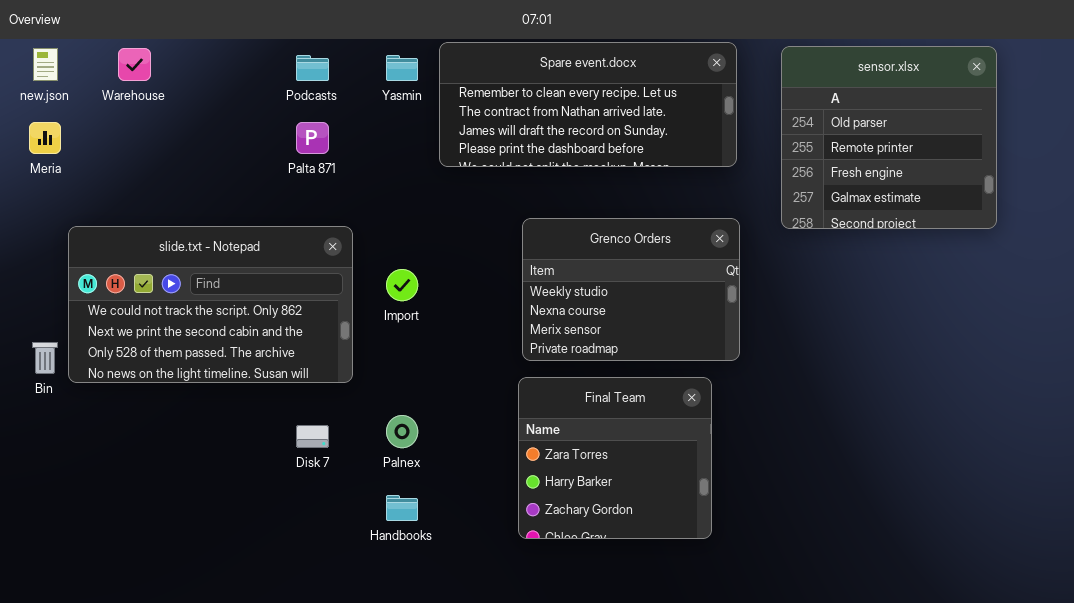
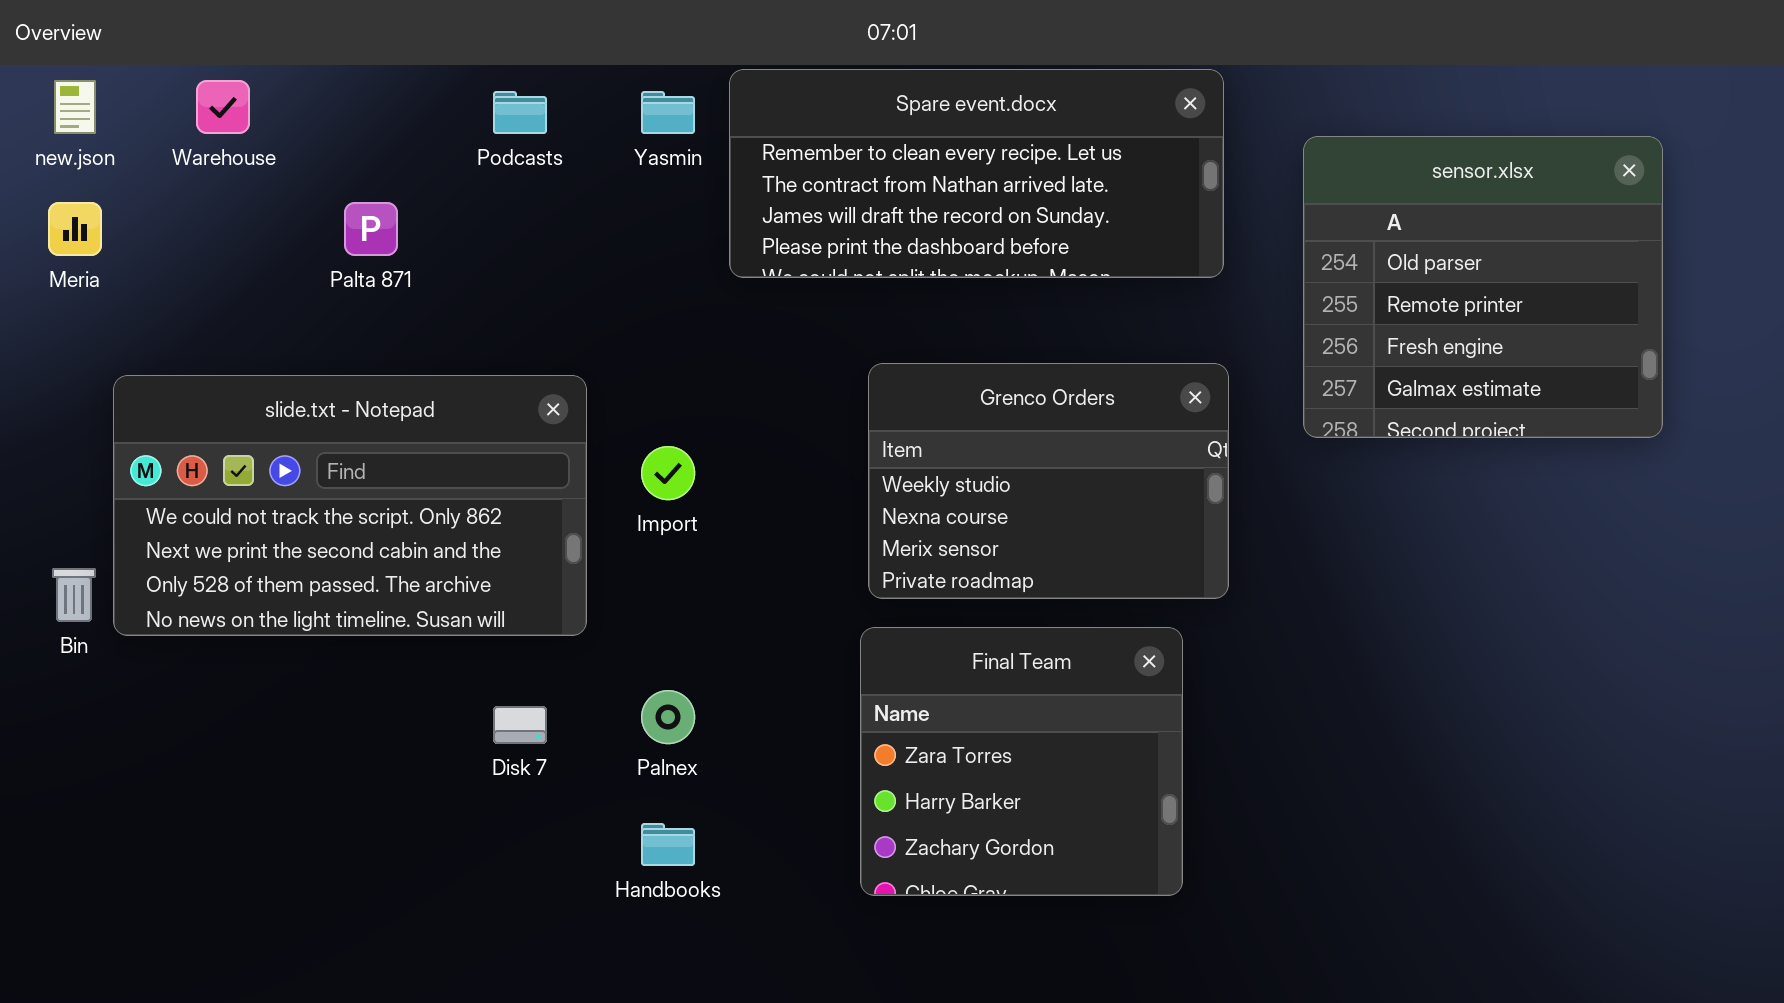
sensor.xlsx: [781,46,997,229] -> [1303,136,1663,438], moved
Palta 871: [296,122,329,154] -> [344,202,398,256], moved

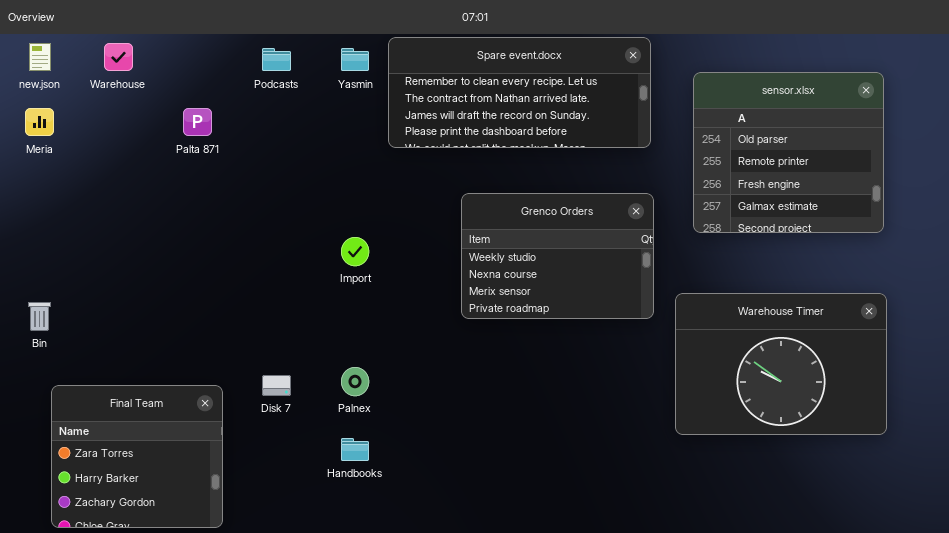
slide.txt - Notepad: [113,375,587,636] -> none, closed
Warehouse Timer: none -> [675,293,887,435], opened
Final Team: [860,627,1183,896] -> [51,385,223,528], moved

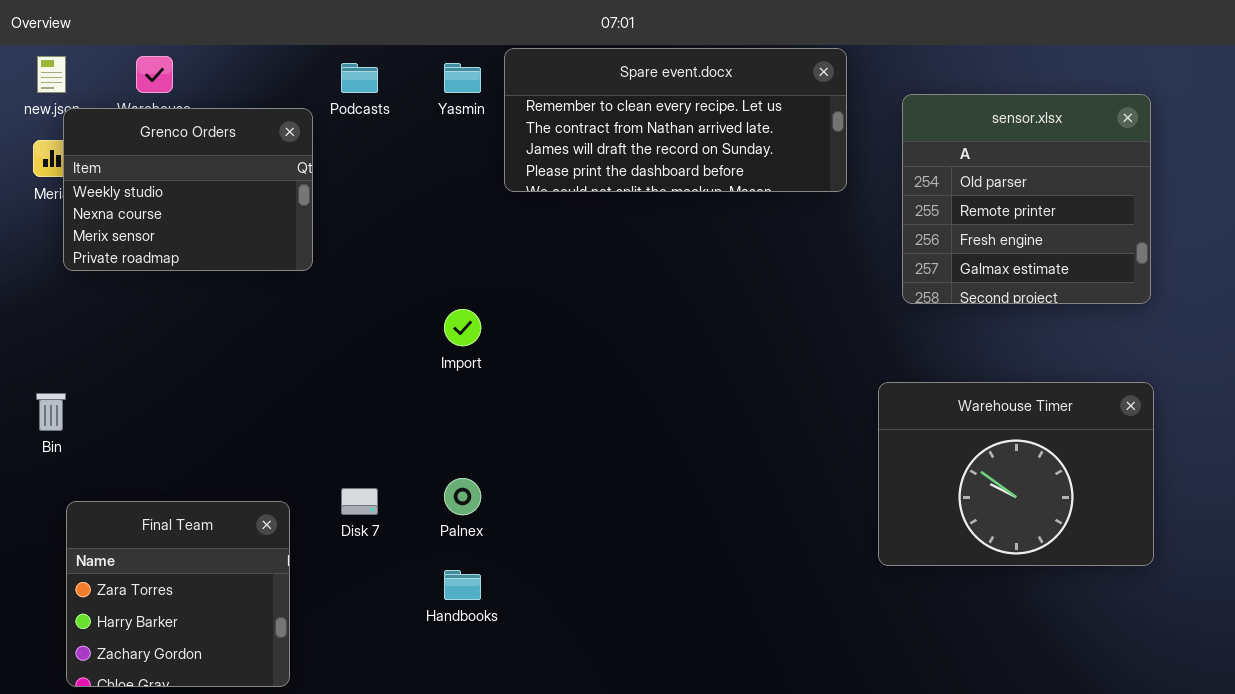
Grenco Orders: [461,193,654,319] -> [63,108,313,271], moved

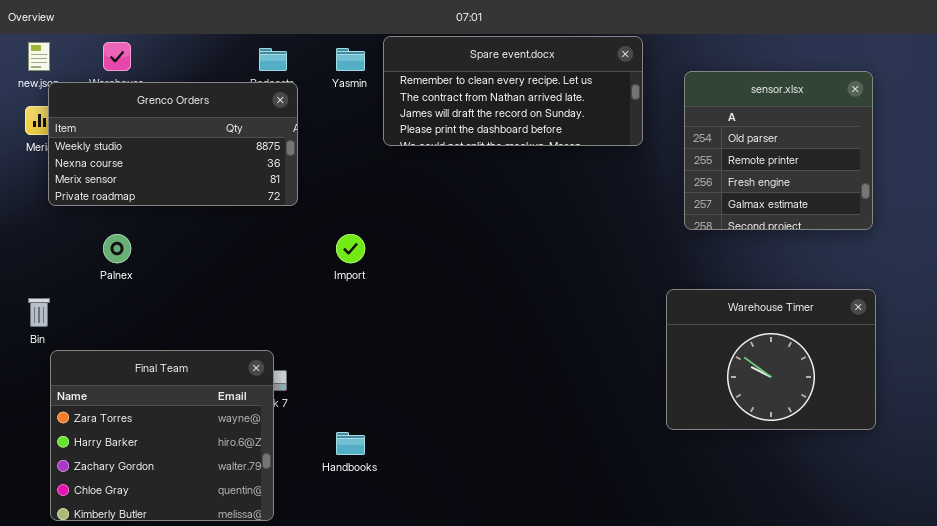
Grenco Orders: [63,108,313,271] -> [48,82,298,206], resized
Palnex: [444,478,481,515] -> [103,234,131,263], moved
Final Team: [66,501,290,687] -> [50,350,274,521], resized

